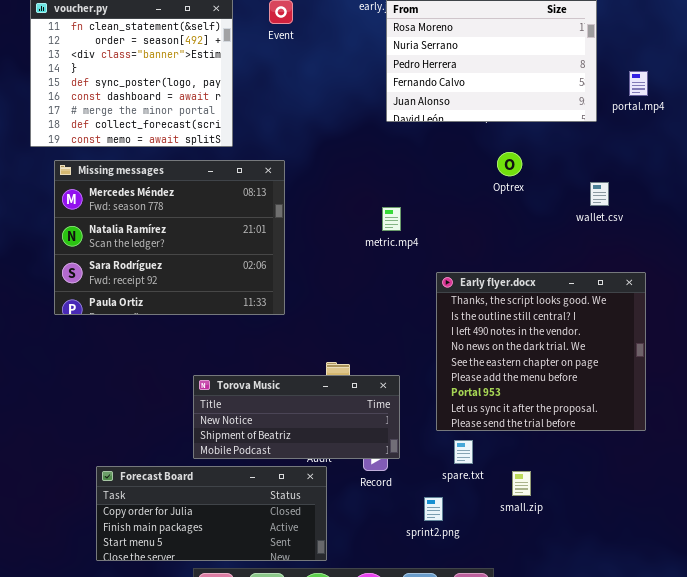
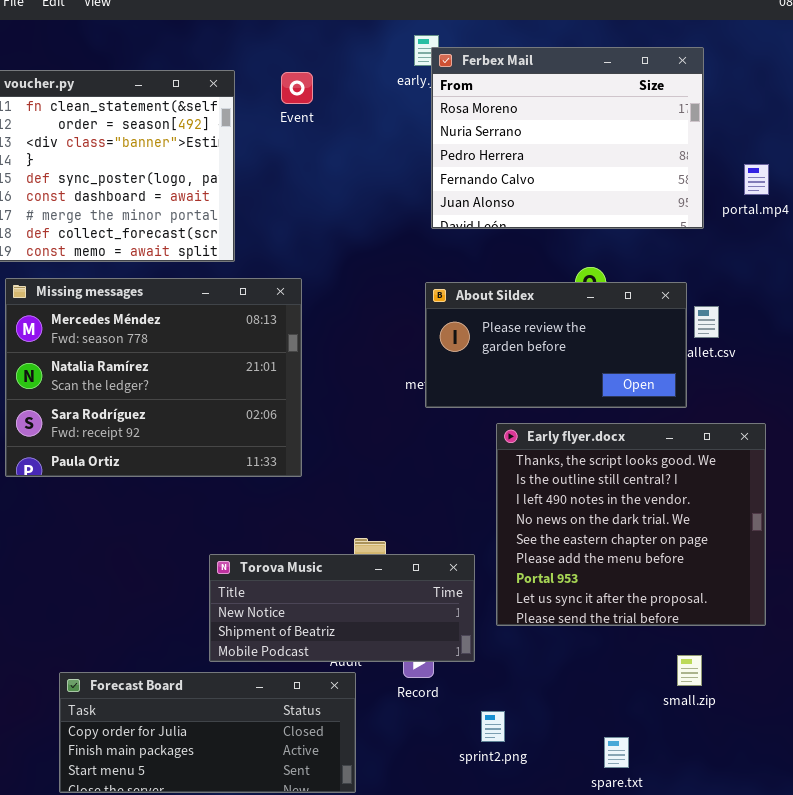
About Sildex: none -> [425,282,687,408], opened
Torova Music: [193,375,400,459] -> [209,554,475,662], moved
spare.txt: [454,440,473,464] -> [604,737,629,768], moved
small.zip: [512,471,531,496] -> [677,655,702,686], moved

